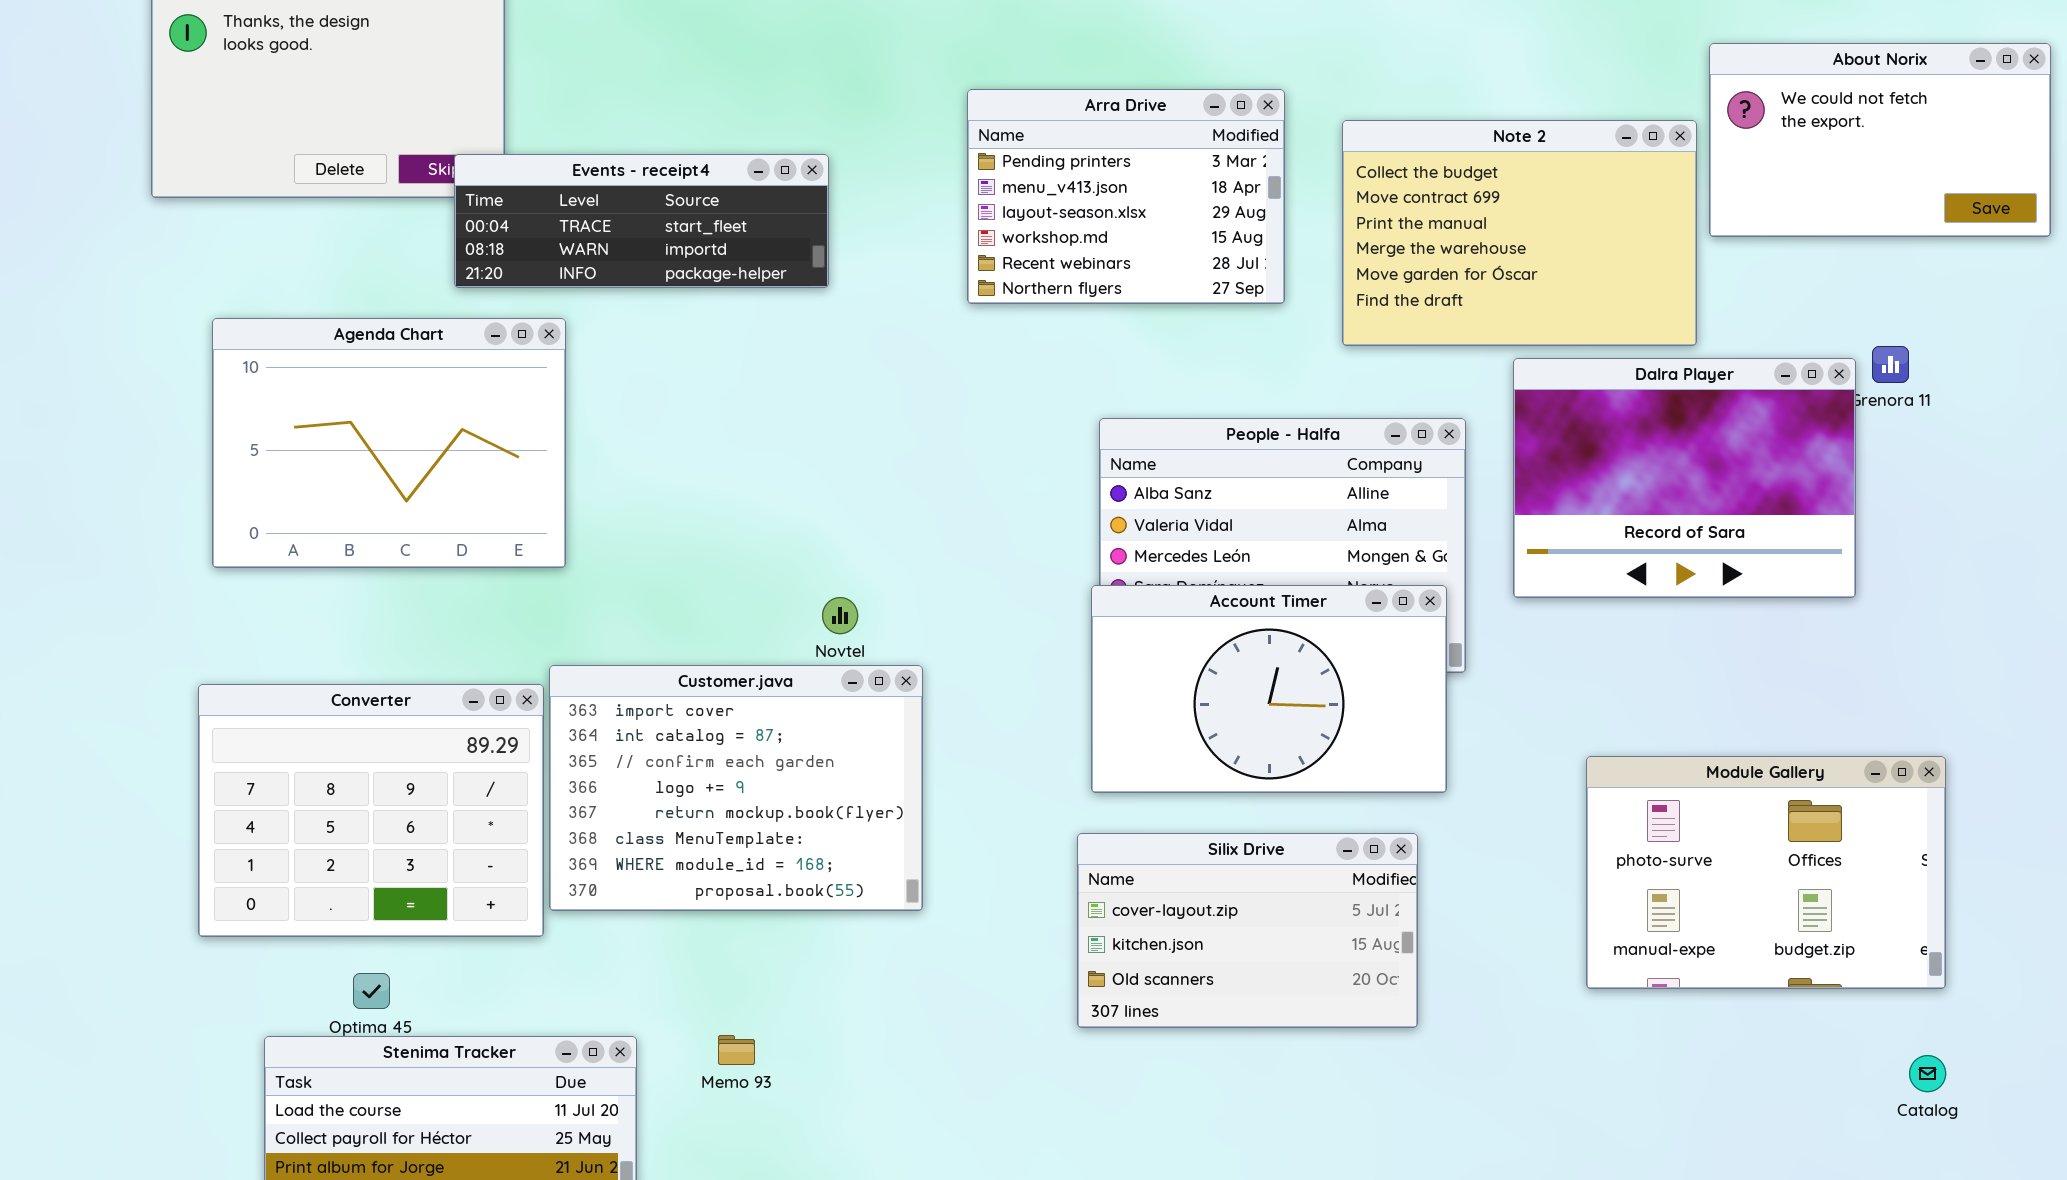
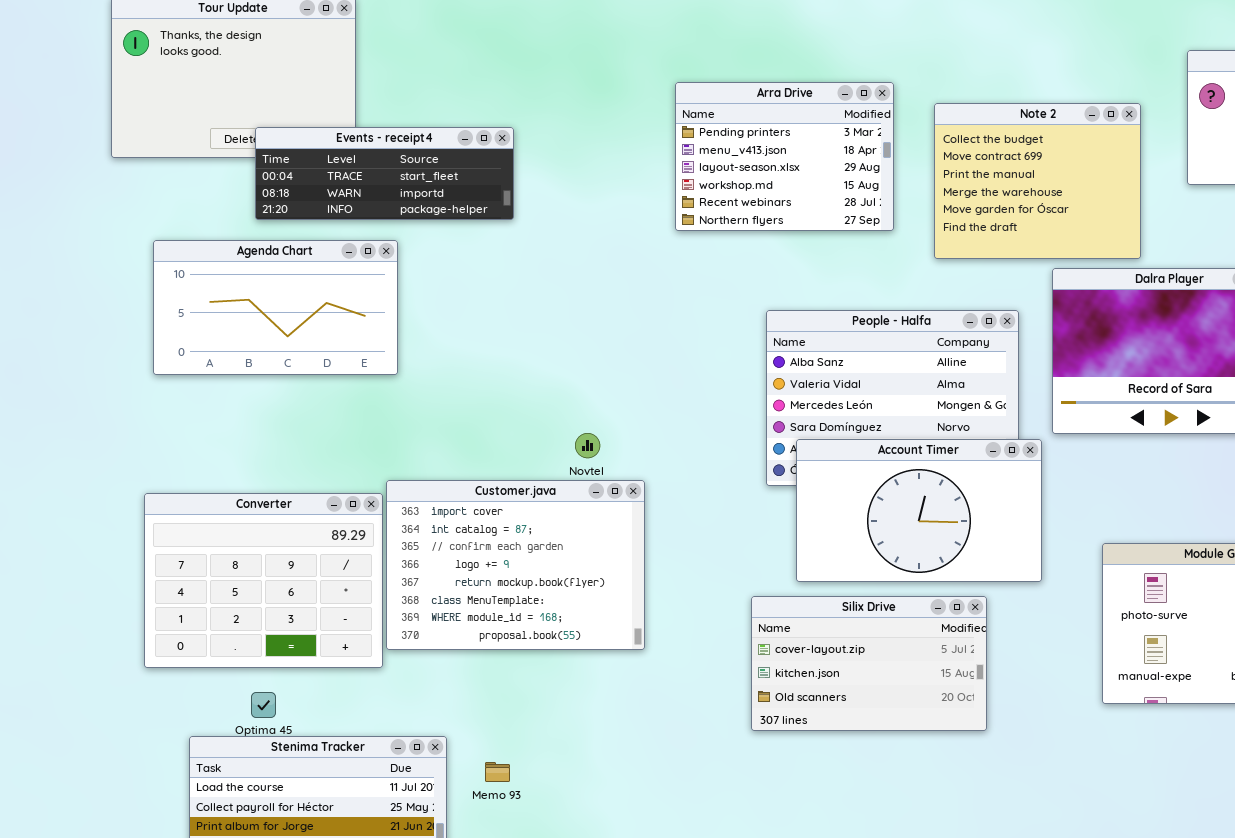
Note 2: [1342,120,1697,346] -> [934,103,1141,259], resized
Events - receipt4: [454,154,829,288] -> [255,127,514,220], moved
Agenda Chart: [212,318,566,568] -> [153,240,398,375], resized
Account Timer: [1091,585,1447,793] -> [796,439,1042,582], moved
Memo 93: [718,1035,755,1065] -> [485,762,510,782], moved

